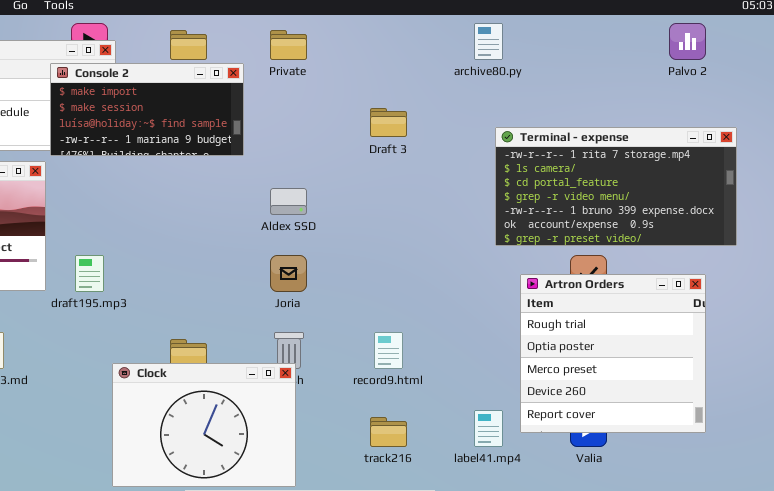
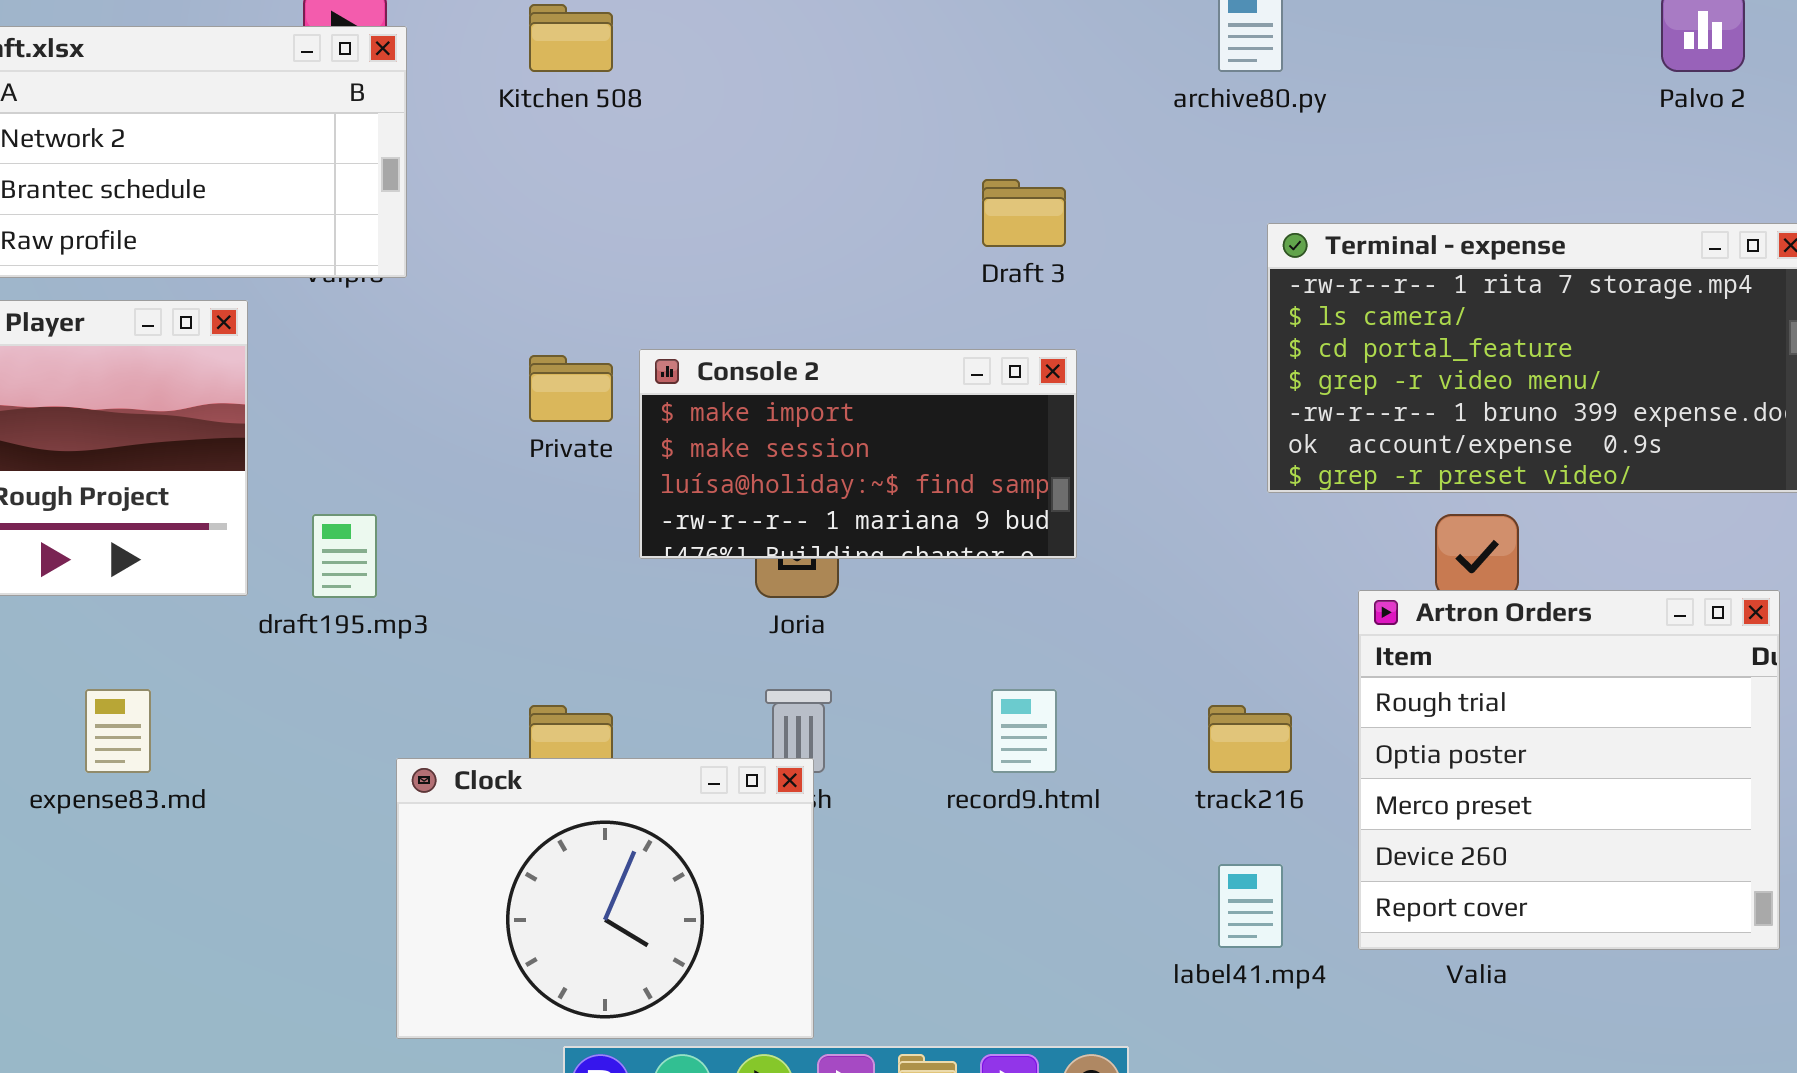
Private: [270,30,307,60] -> [529,355,613,422], moved
Console 2: [50,63,244,156] -> [639,349,1077,559], moved
Artron Orders: [520,274,706,433] -> [1358,590,1780,950], moved
track216: [370,417,407,447] -> [1208,705,1292,773], moved

